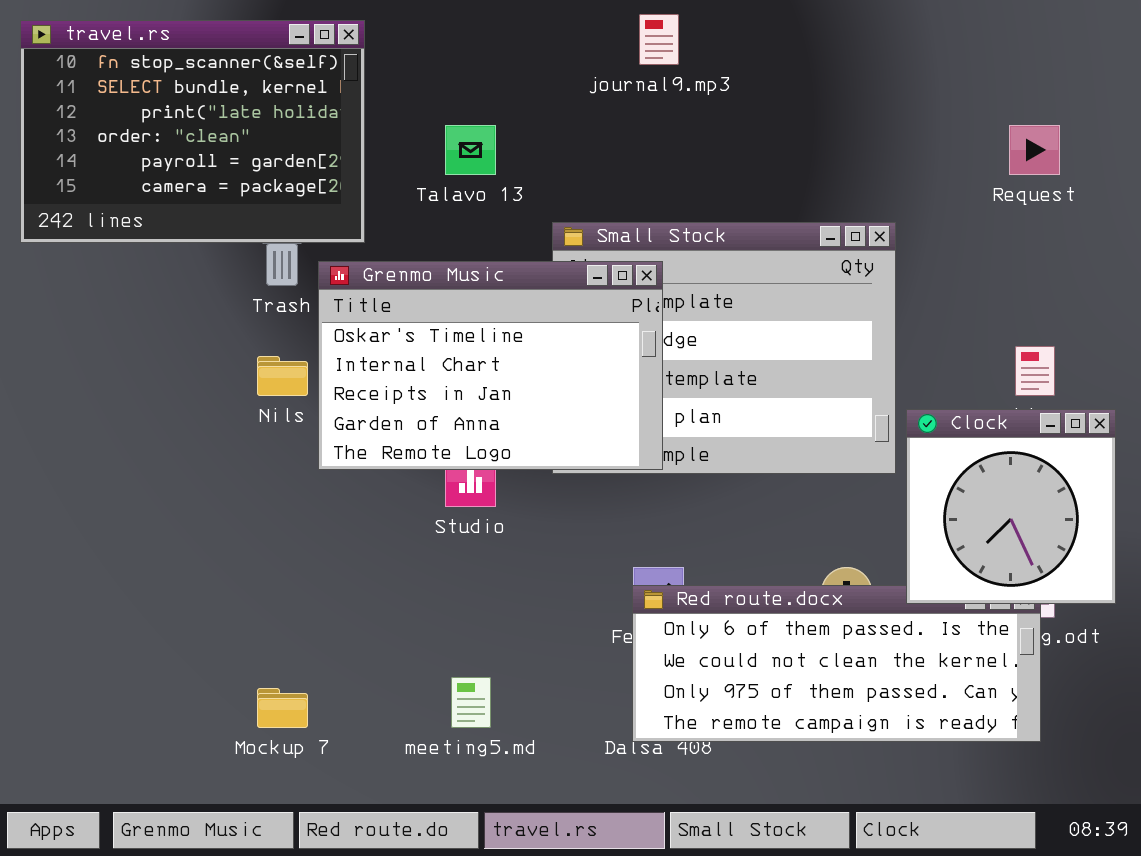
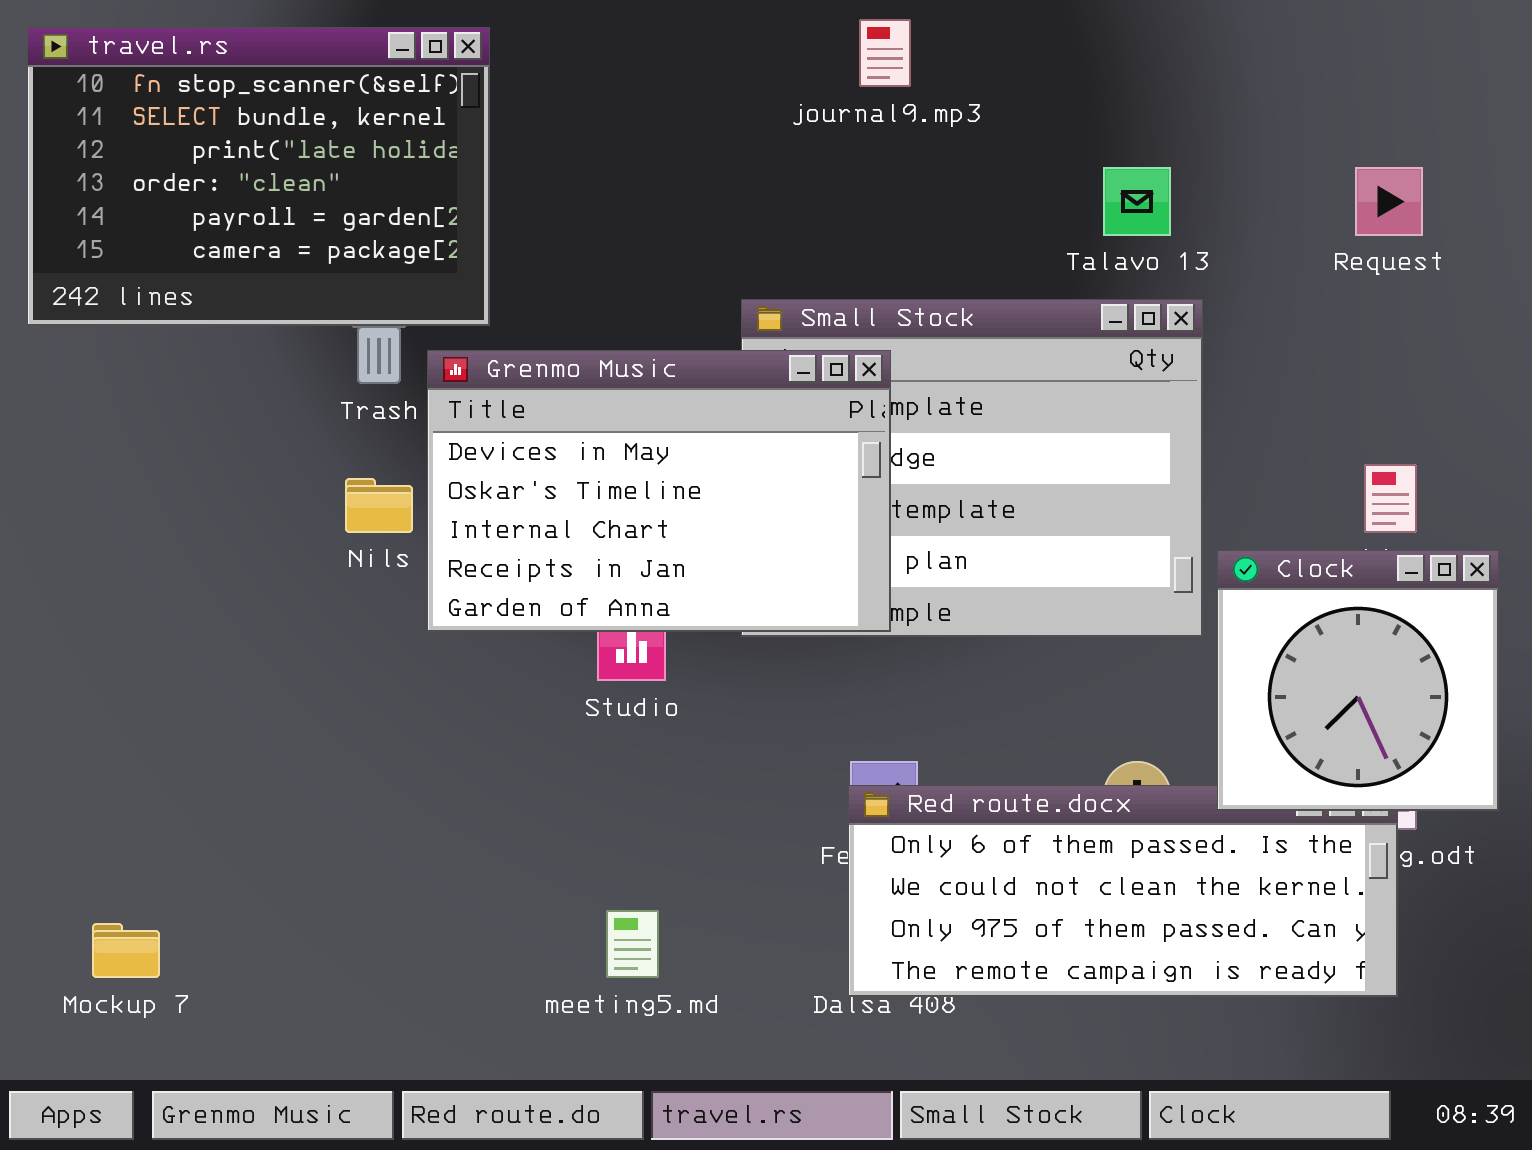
Talavo 13: [445,125,496,175] -> [1103,167,1171,236], moved
Grenmo Music: [318,261,663,470] -> [427,350,891,632], scrolled up 1 row
Mockup 7: [257,688,308,728] -> [92,923,160,978], moved

